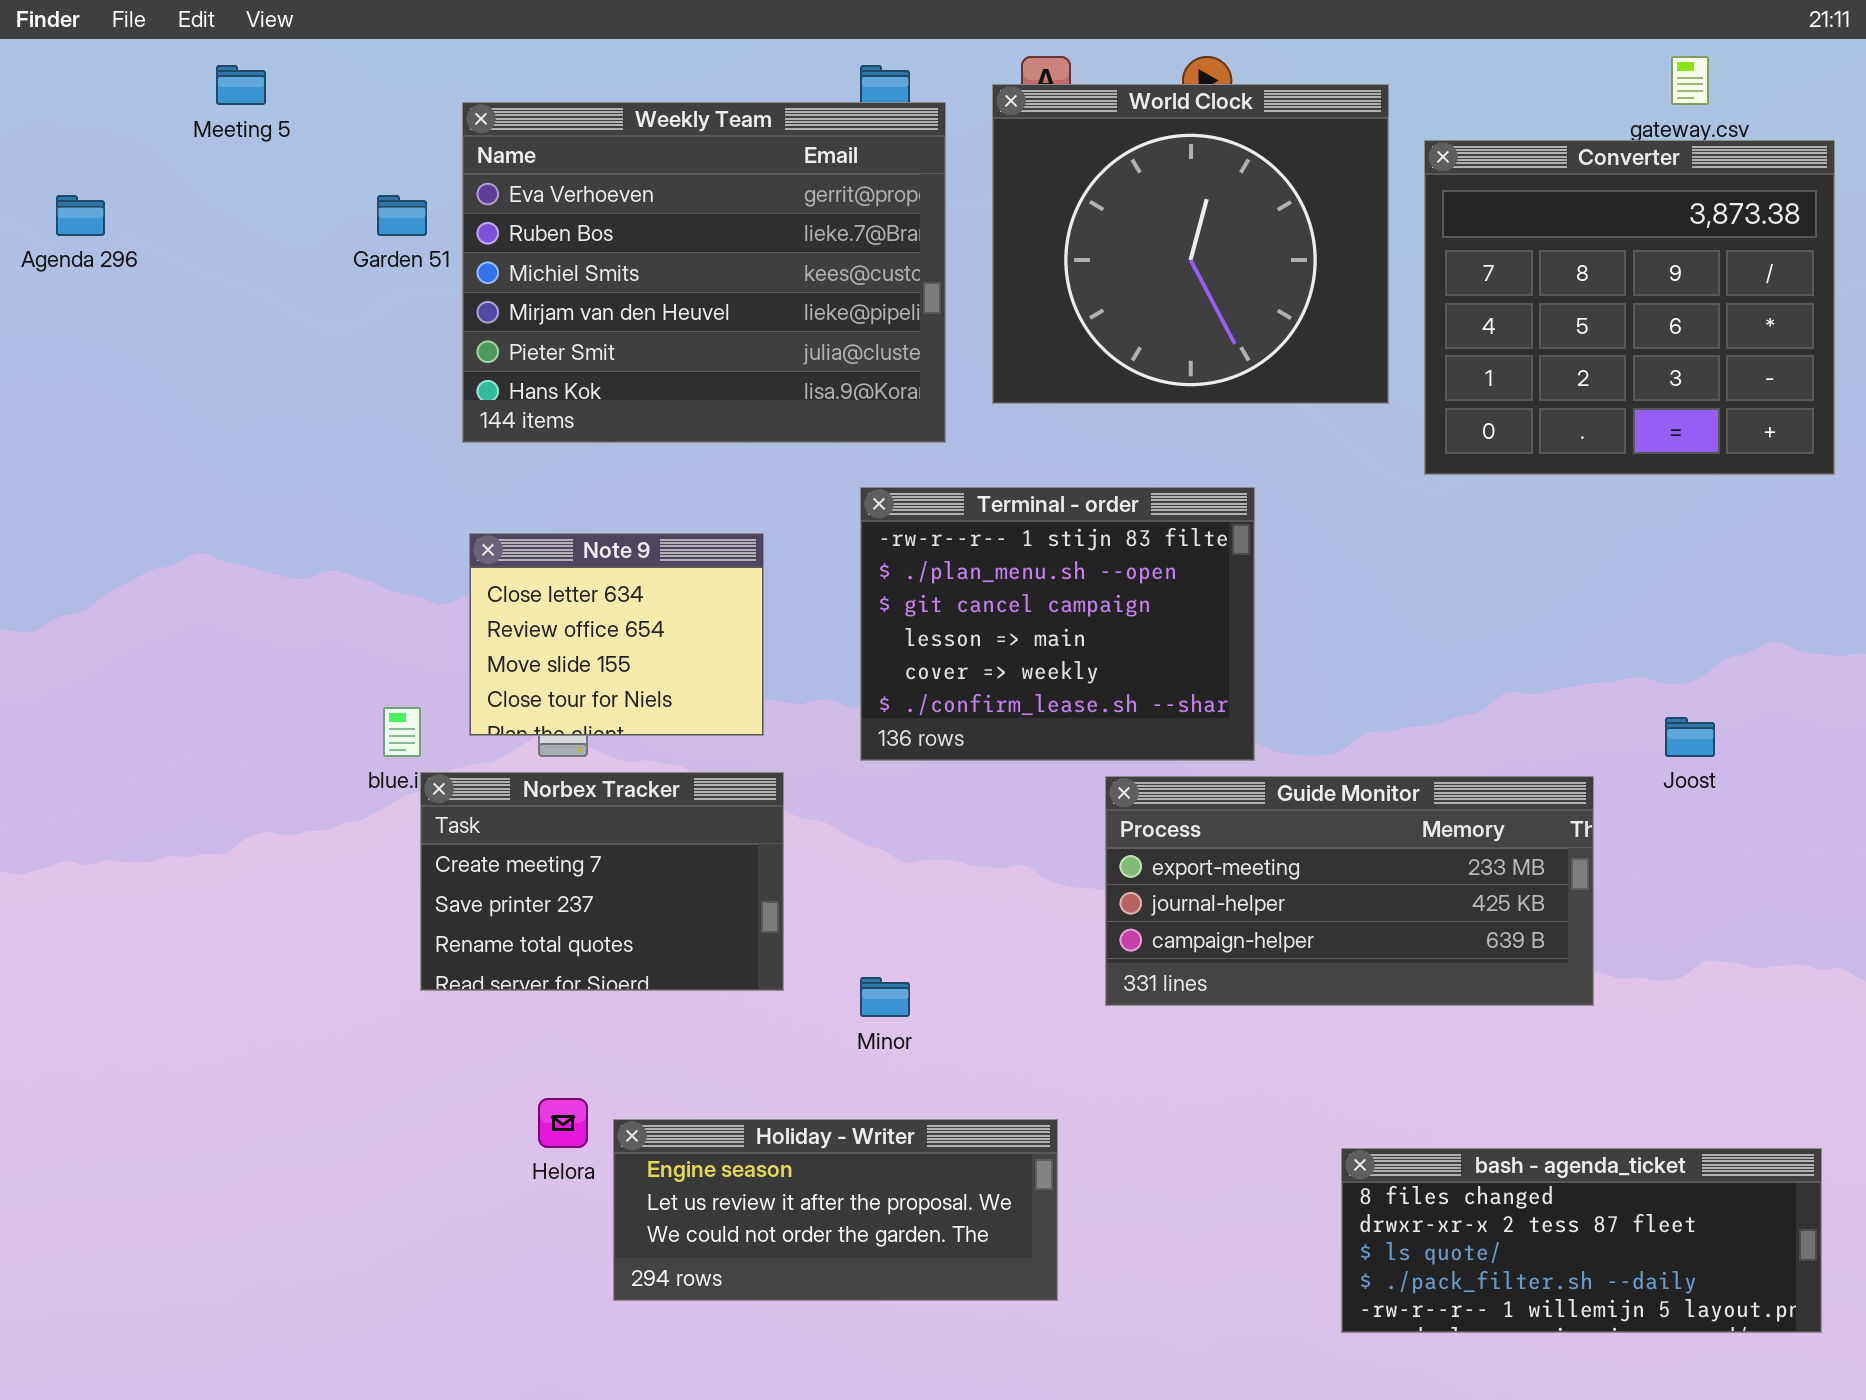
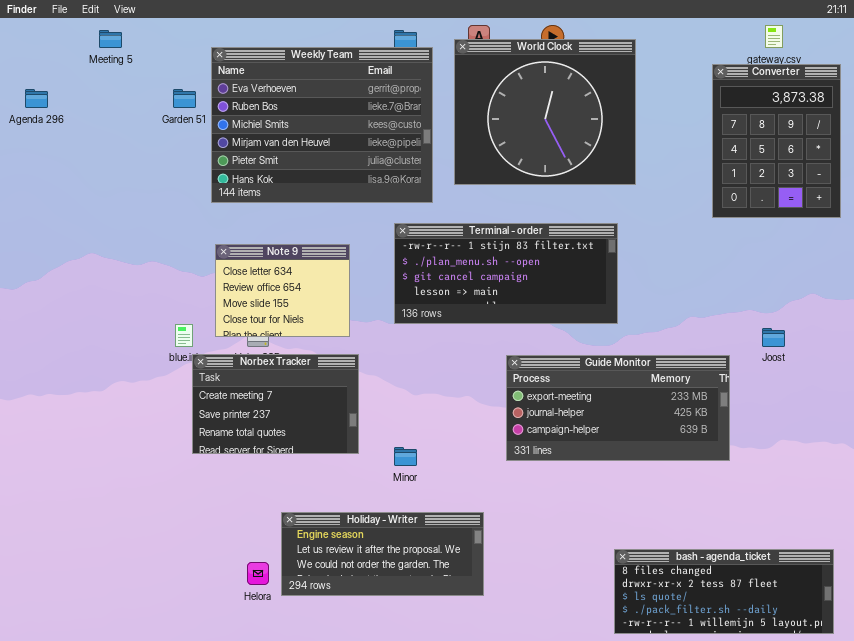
Converter: [1424,140,1835,475] -> [712,64,841,218], resized
Terminal - order: [860,487,1255,761] -> [394,223,618,324], resized
Helora: [538,1098,588,1148] -> [247,562,269,585], moved
bash - agenda_ticket: [1341,1148,1822,1333] -> [614,549,834,634], moved

